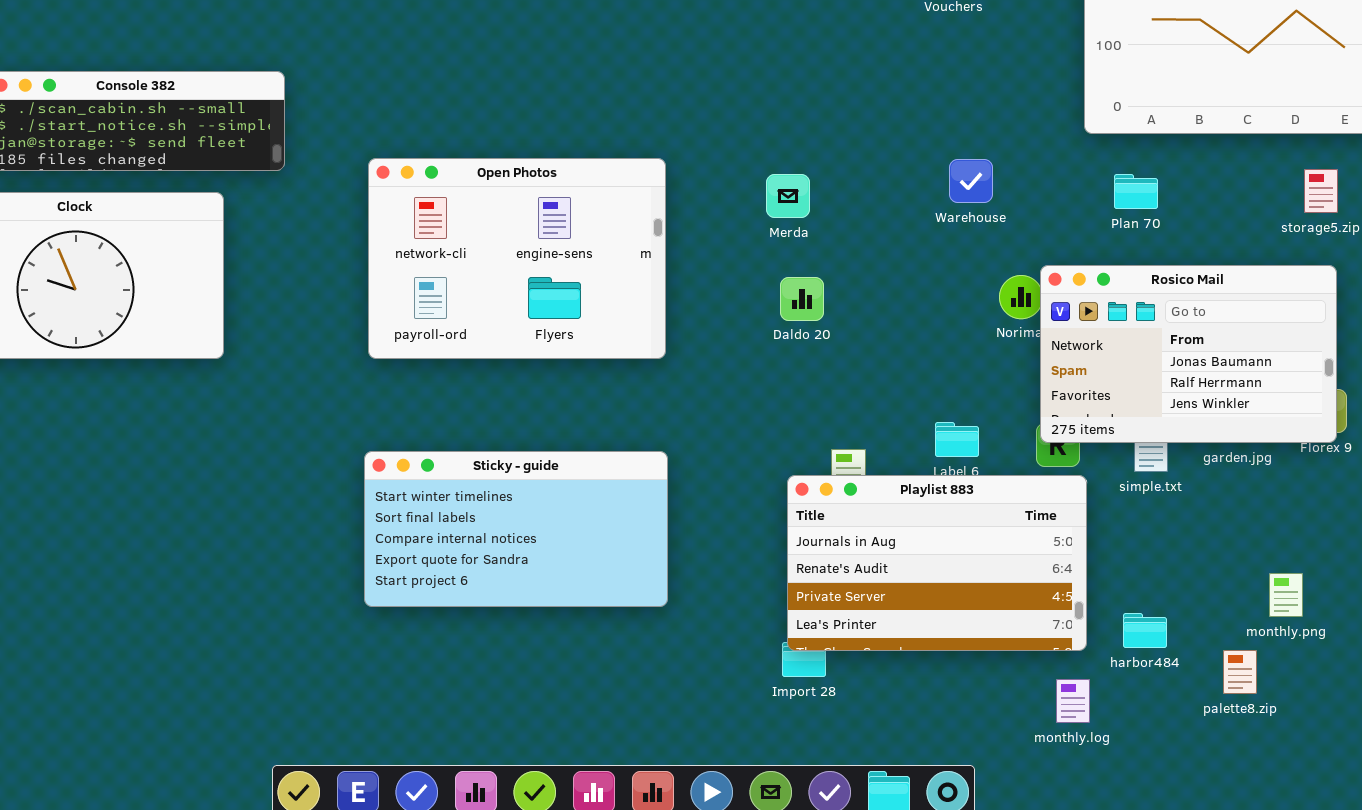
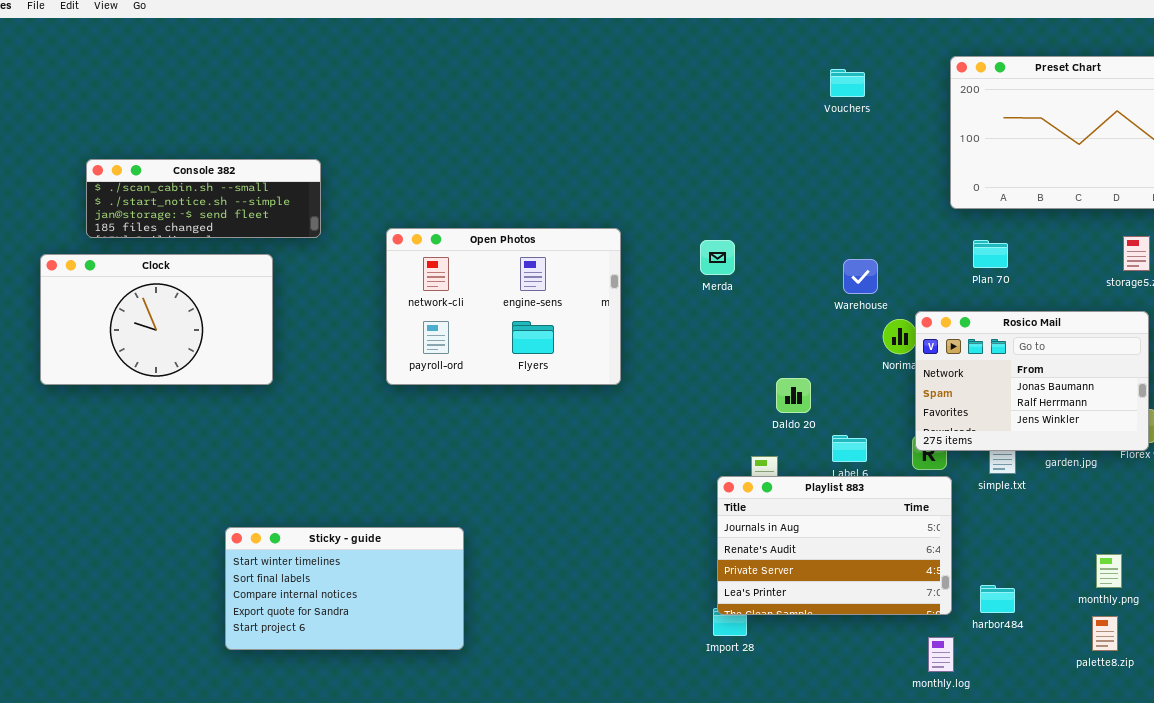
Warehouse: [949,159,993,203] -> [843,259,878,294], moved
Daldo 20: [780,277,824,321] -> [776,378,811,413], moved
Sticky - guide: [364,451,668,607] -> [225,527,464,650], moved
palette8.zip: [1223,650,1257,694] -> [1092,616,1118,651], moved

